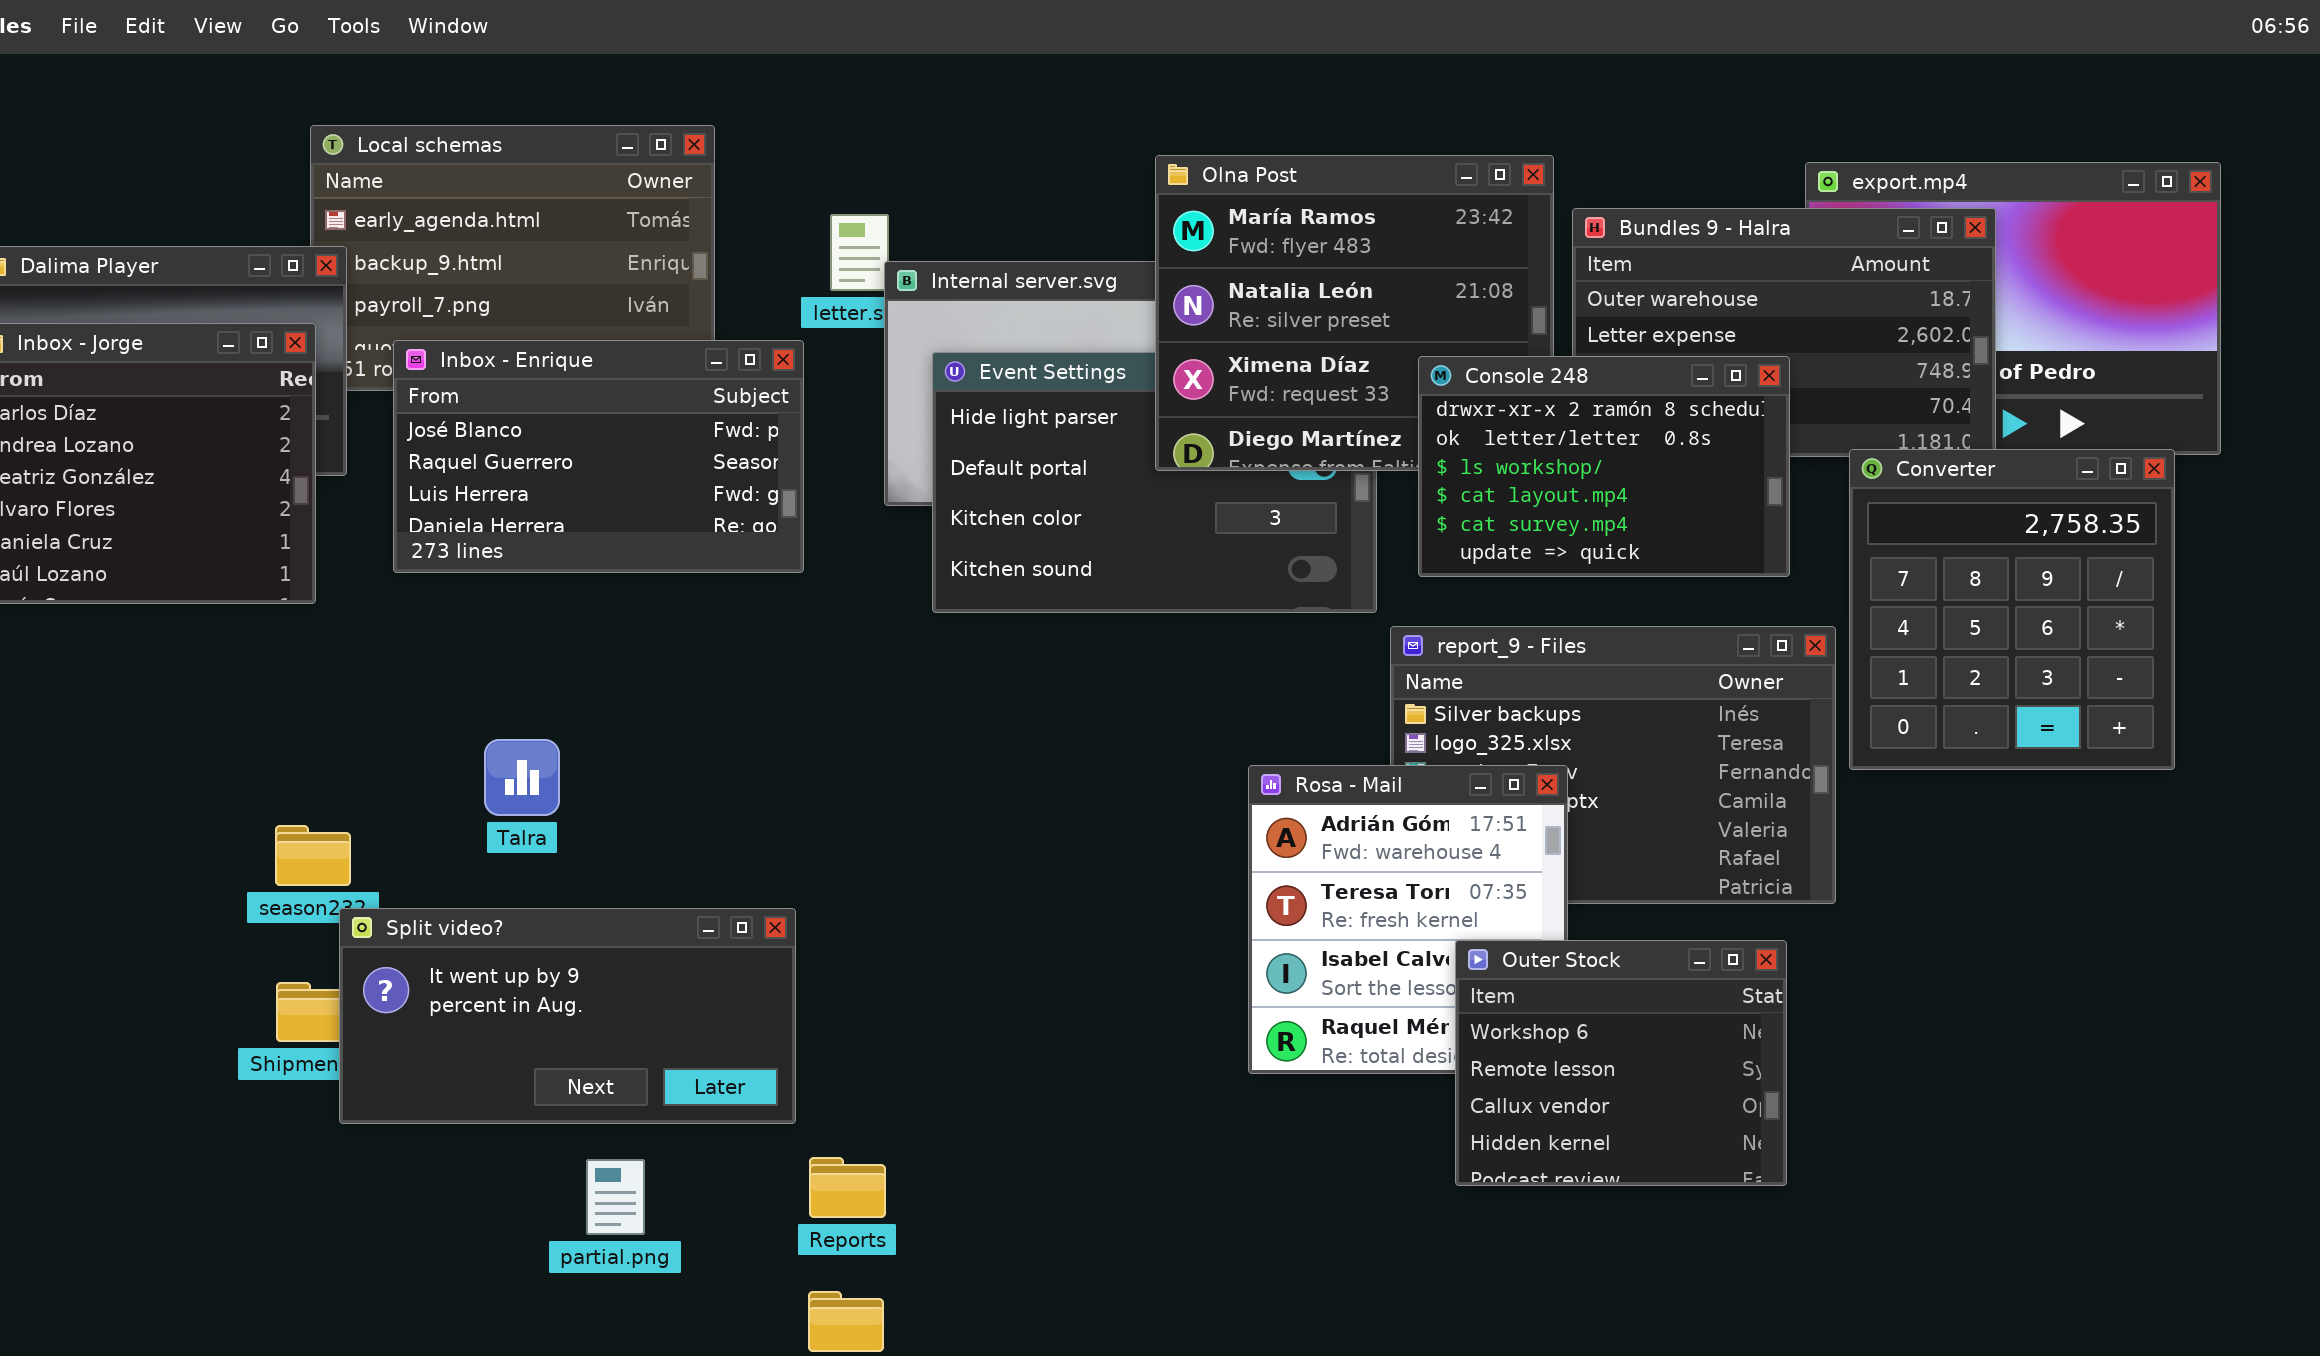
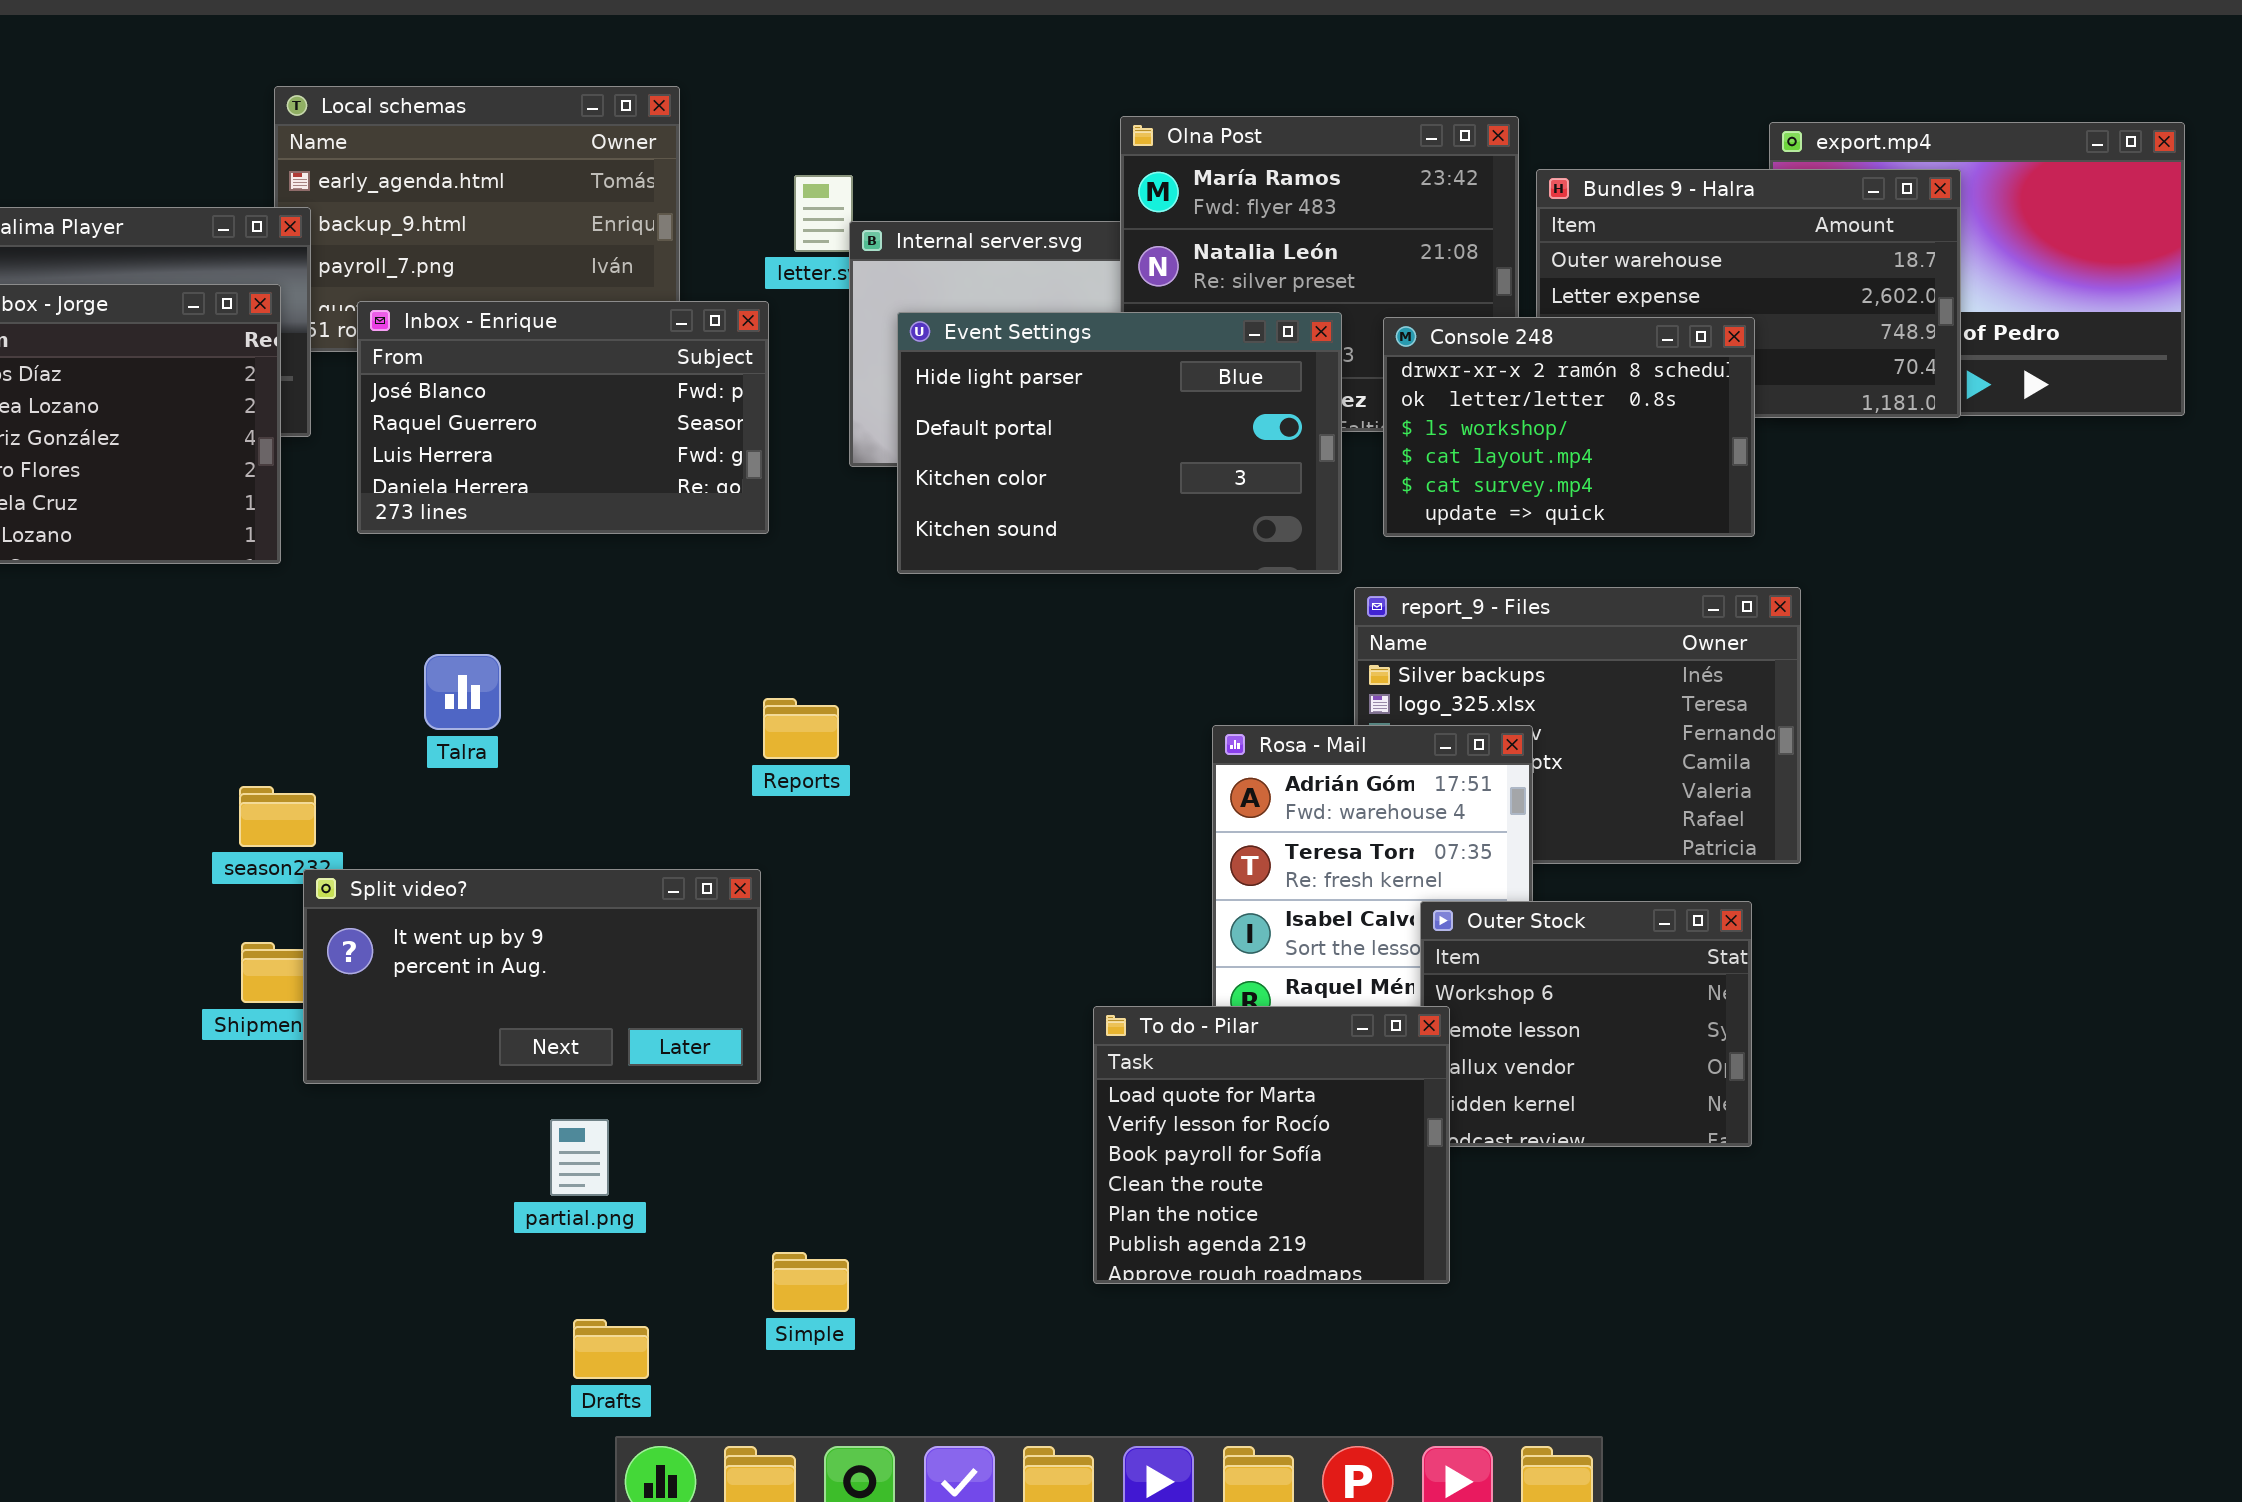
Event Settings: [932,352,1377,613] -> [897,312,1342,574], raised
Converter: [1849,449,2175,770] -> none, closed
Talra: [484,739,560,816] -> [424,654,501,730], moved
To do - Pilar: none -> [1093,1006,1450,1284], opened
Reports: [809,1157,886,1218] -> [763,698,839,759], moved

